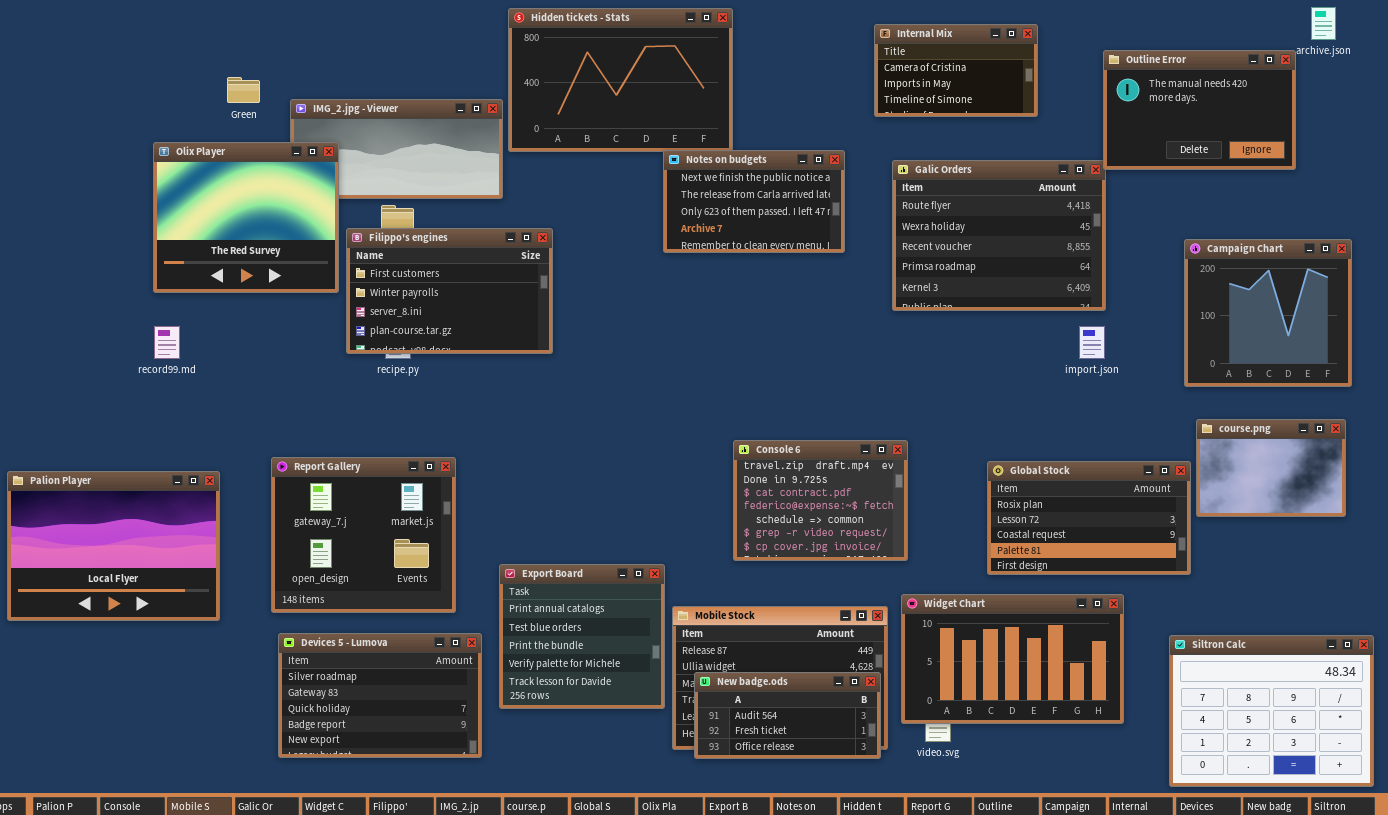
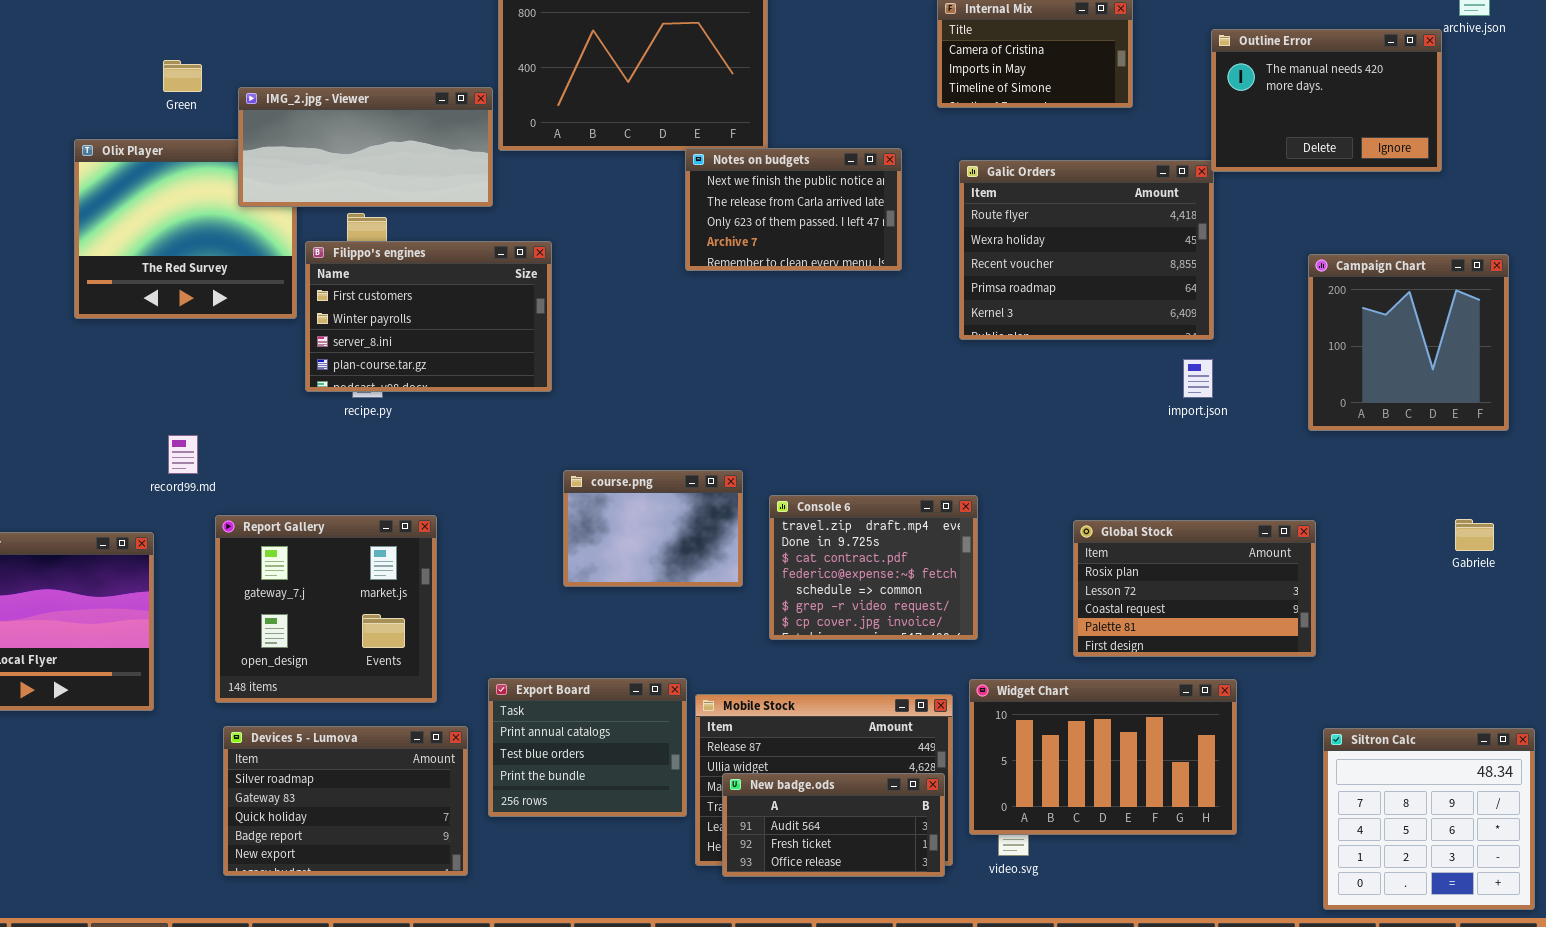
IMG_2.jpg - Viewer: [290,99,503,199] -> [238,87,493,207], raised
record99.md: [154,326,180,359] -> [168,435,198,474], moved
course.png: [1196,419,1346,517] -> [563,470,743,587], moved
Export Board: [499,564,665,709] -> [488,678,687,817], resized
Siltron Calc: [1169,635,1374,787] -> [1323,728,1535,910], resized

